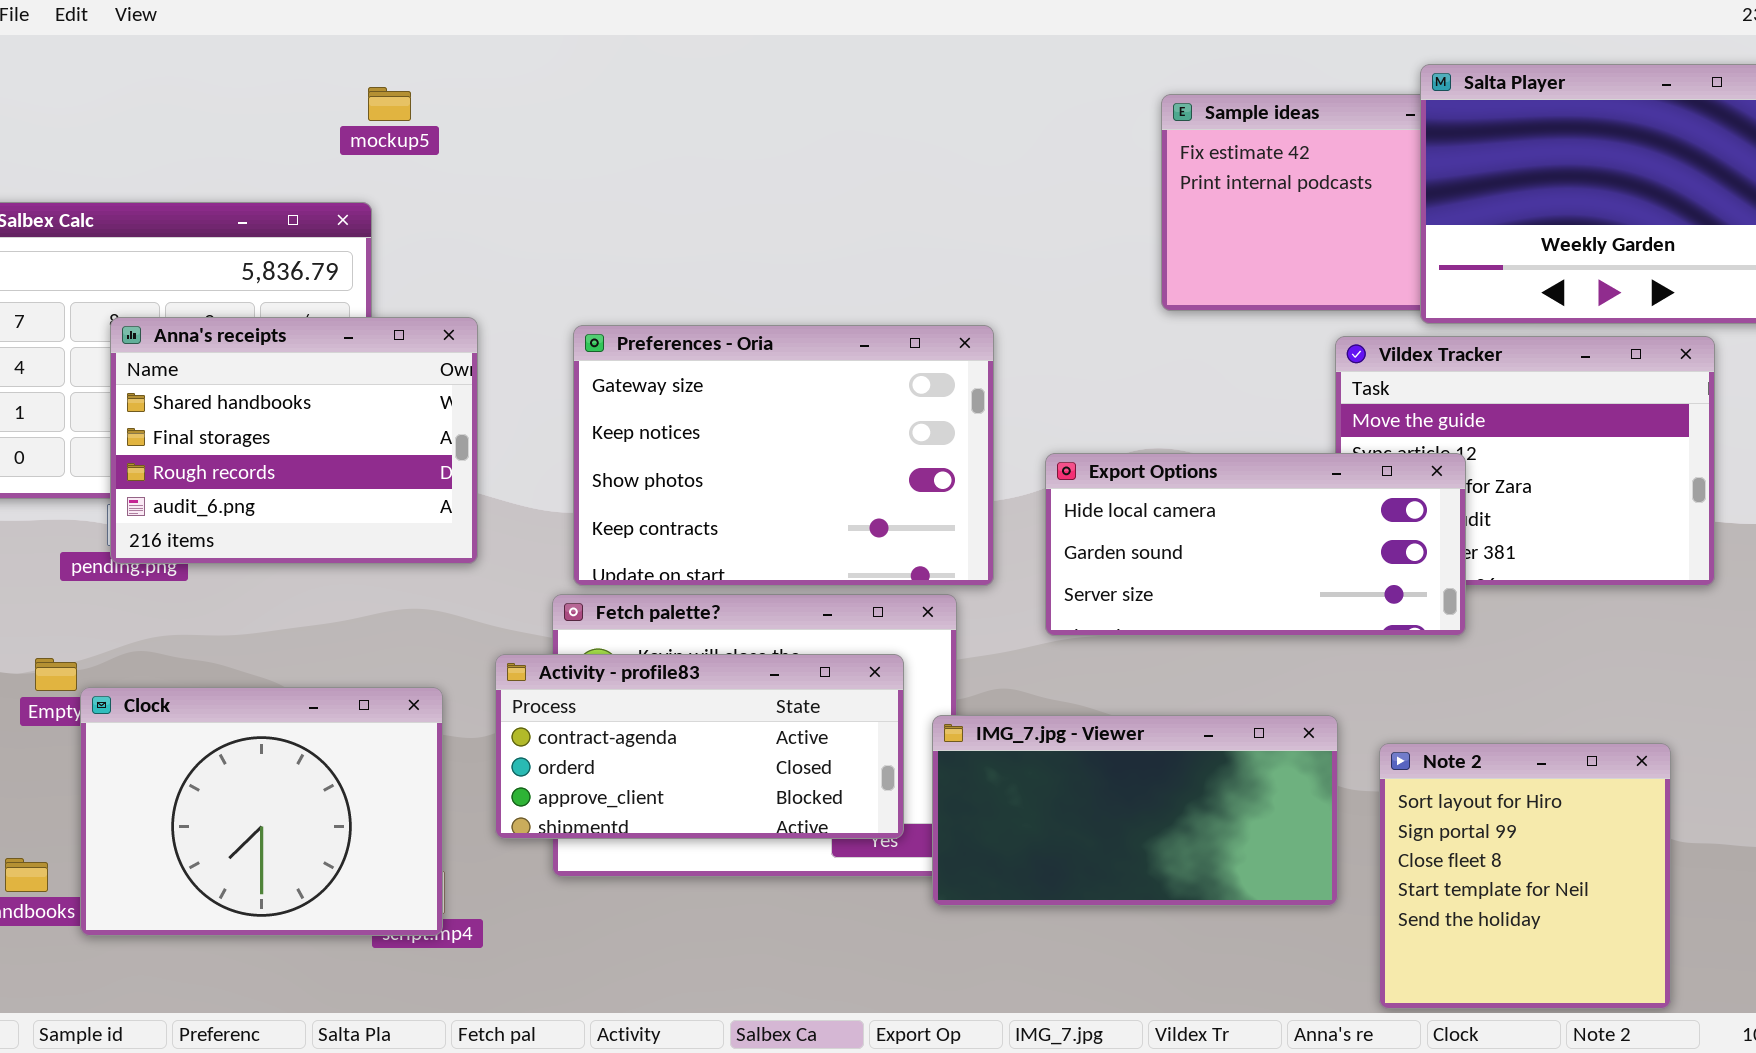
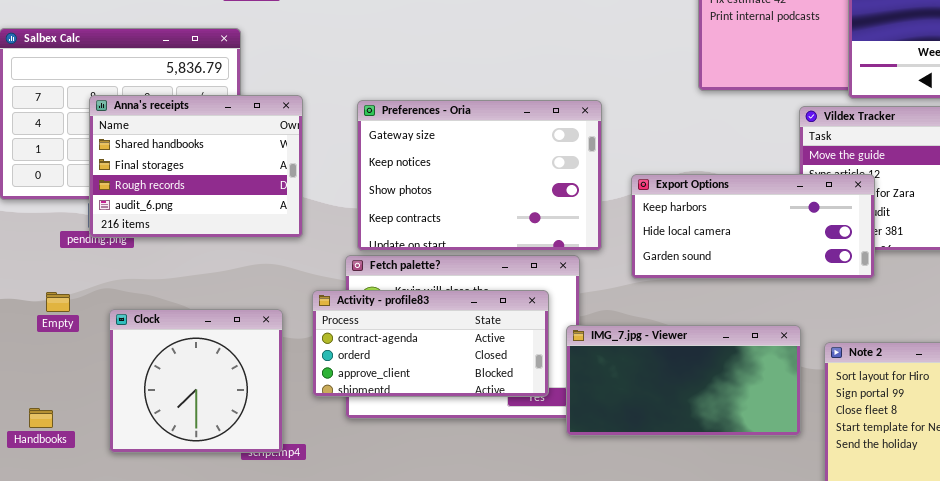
Export Options: [1045,453,1466,636] -> [631,174,875,279], scrolled up 1 row
Clock: [80,687,443,936] -> [109,309,283,453], resized

